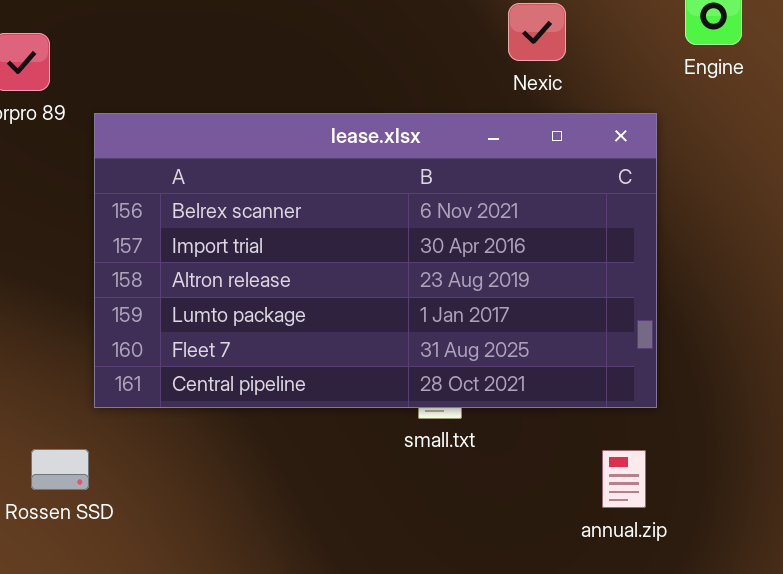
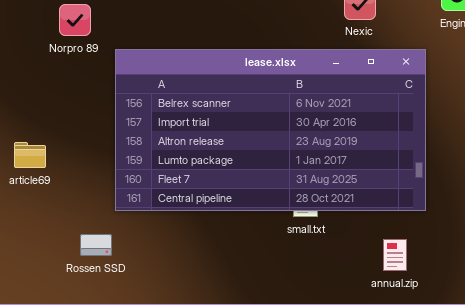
annual.zip: [602,450,646,508] -> [383,239,407,271], moved

